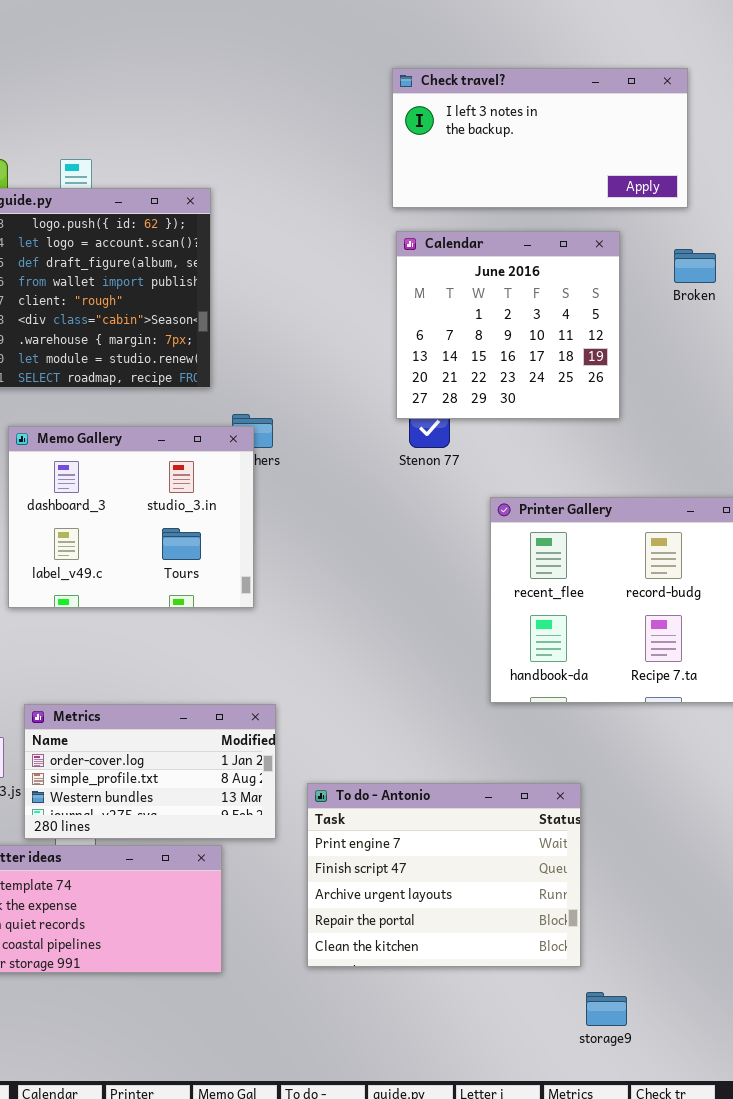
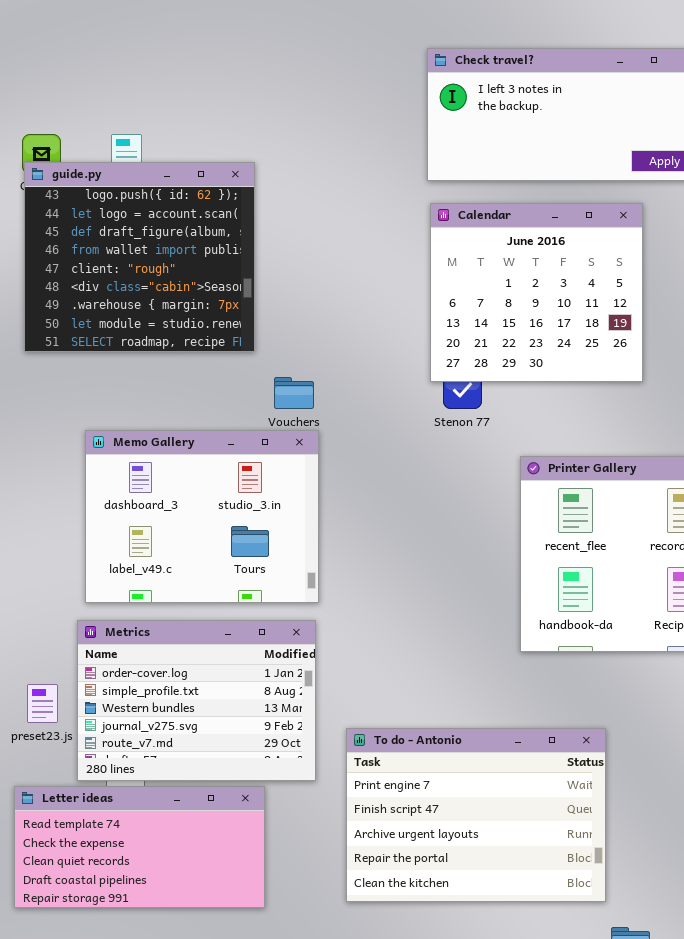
Memo Gallery: [8,426,254,608] -> [85,430,319,603], moved
Metrics: [24,704,276,839] -> [77,620,316,781], resized

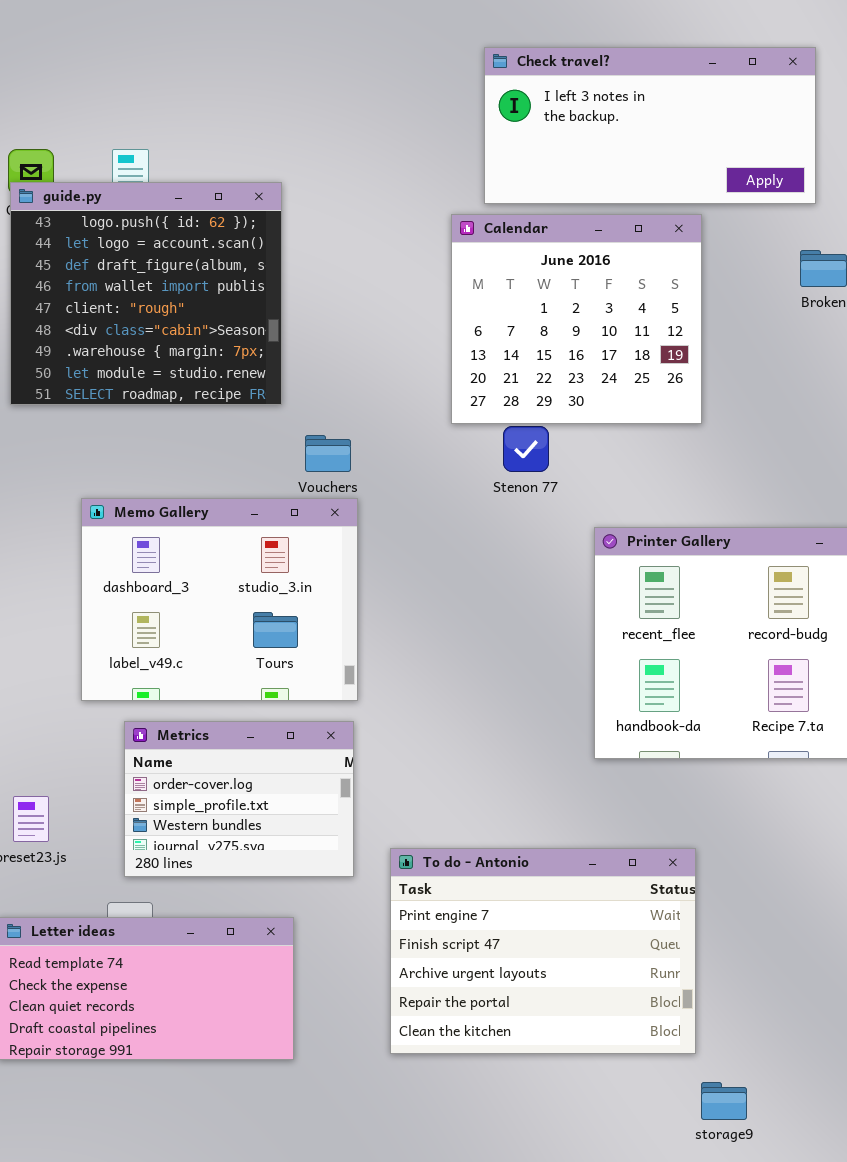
Calendar: [430,203,643,382] -> [451,214,702,424], moved
Metrics: [77,620,316,781] -> [124,721,354,877], resized

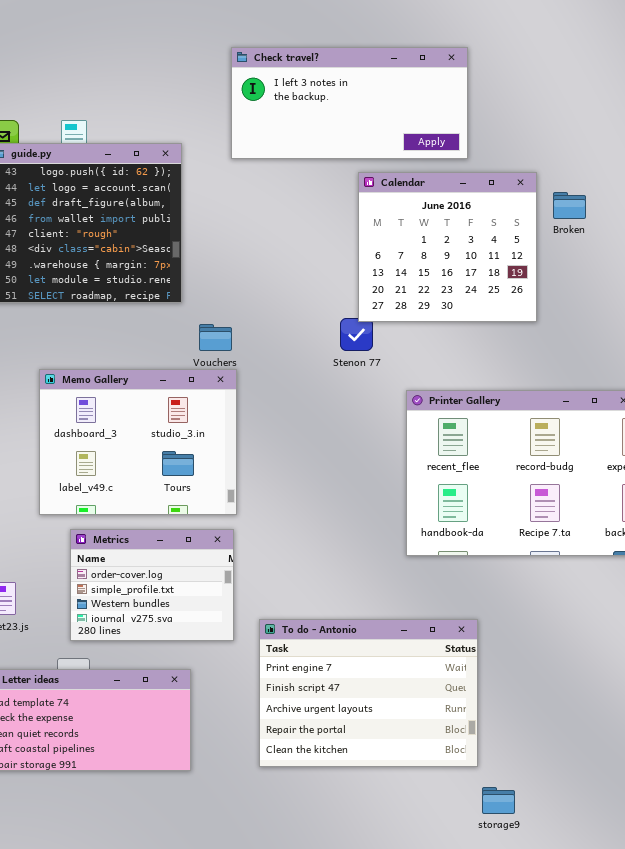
Check travel?: [484,47,816,204] -> [231,47,468,159], moved
Calendar: [451,214,702,424] -> [358,172,537,322], moved

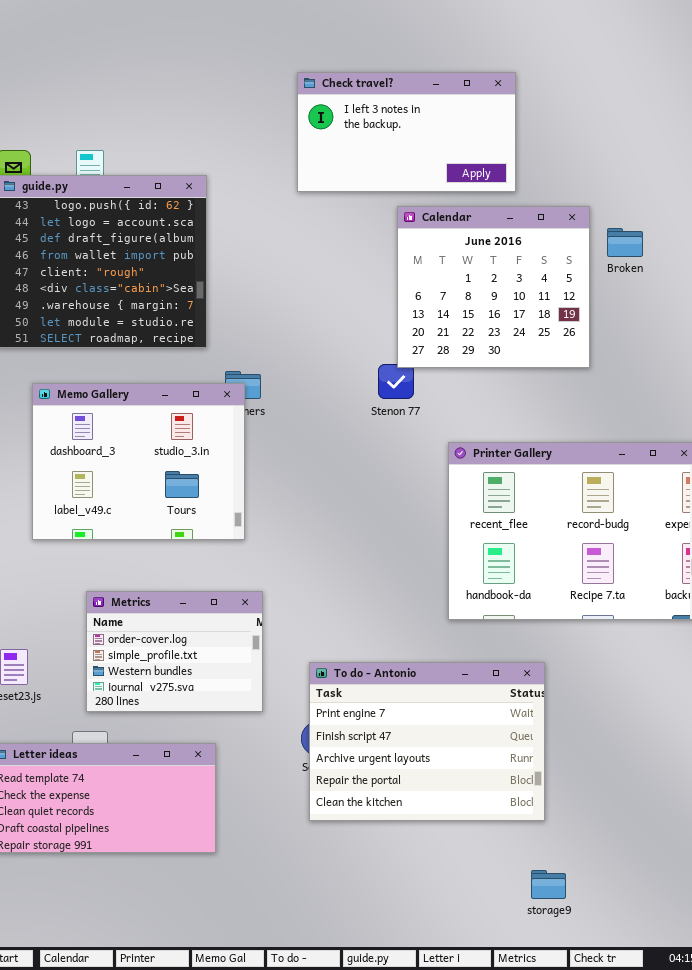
Check travel?: [231,47,468,159] -> [297,72,516,192], resized
Memo Gallery: [39,369,237,515] -> [32,383,245,540], moved
To do - Antonio: [259,619,478,767] -> [309,662,545,821], moved

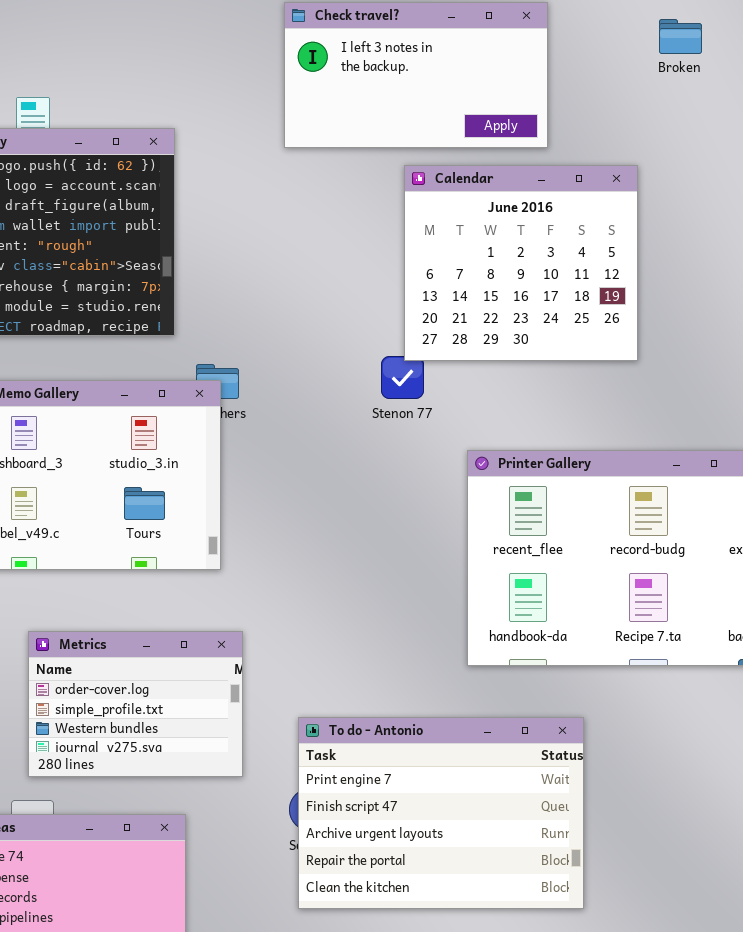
Broken: [607,228,643,257] -> [659,19,702,54], moved

